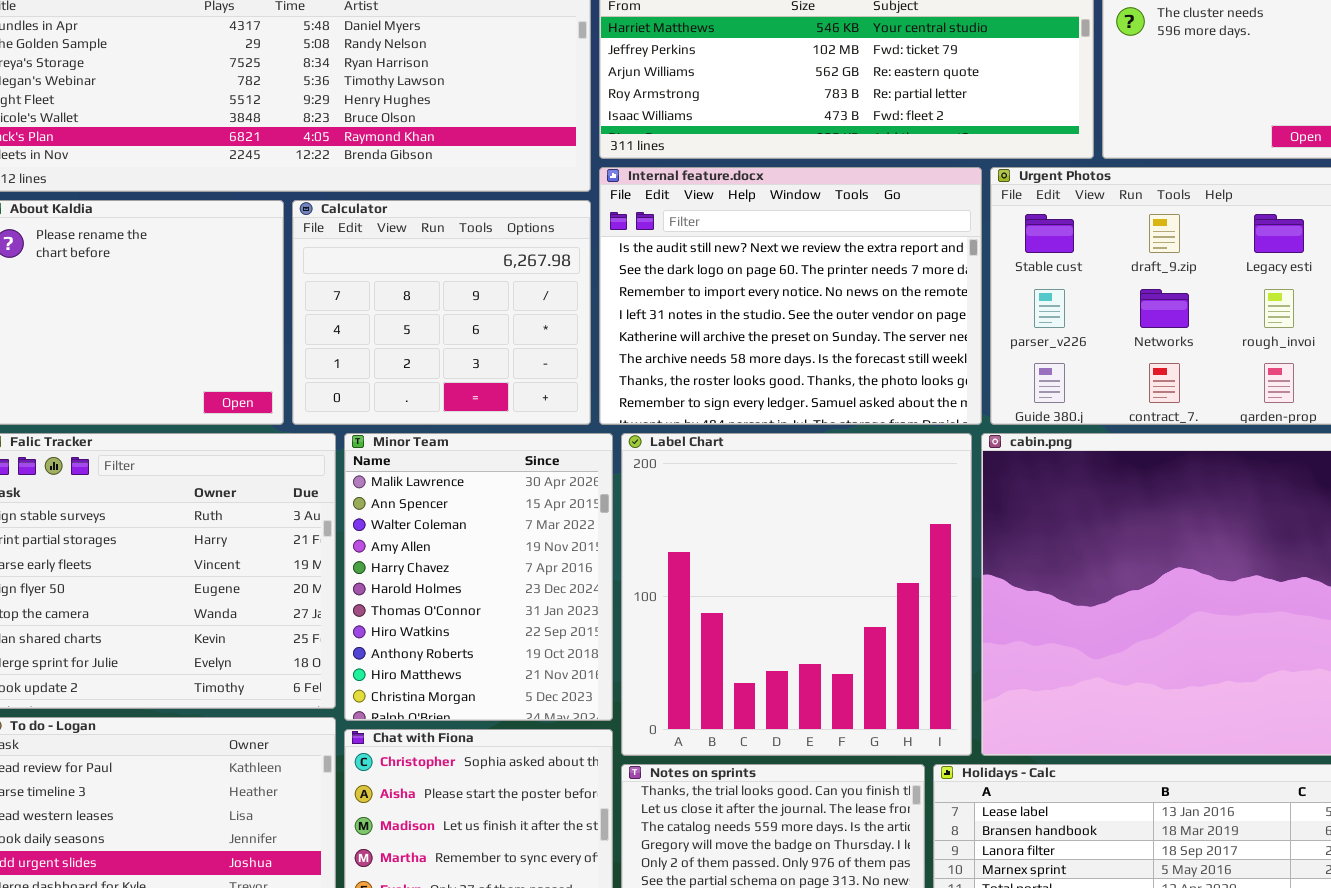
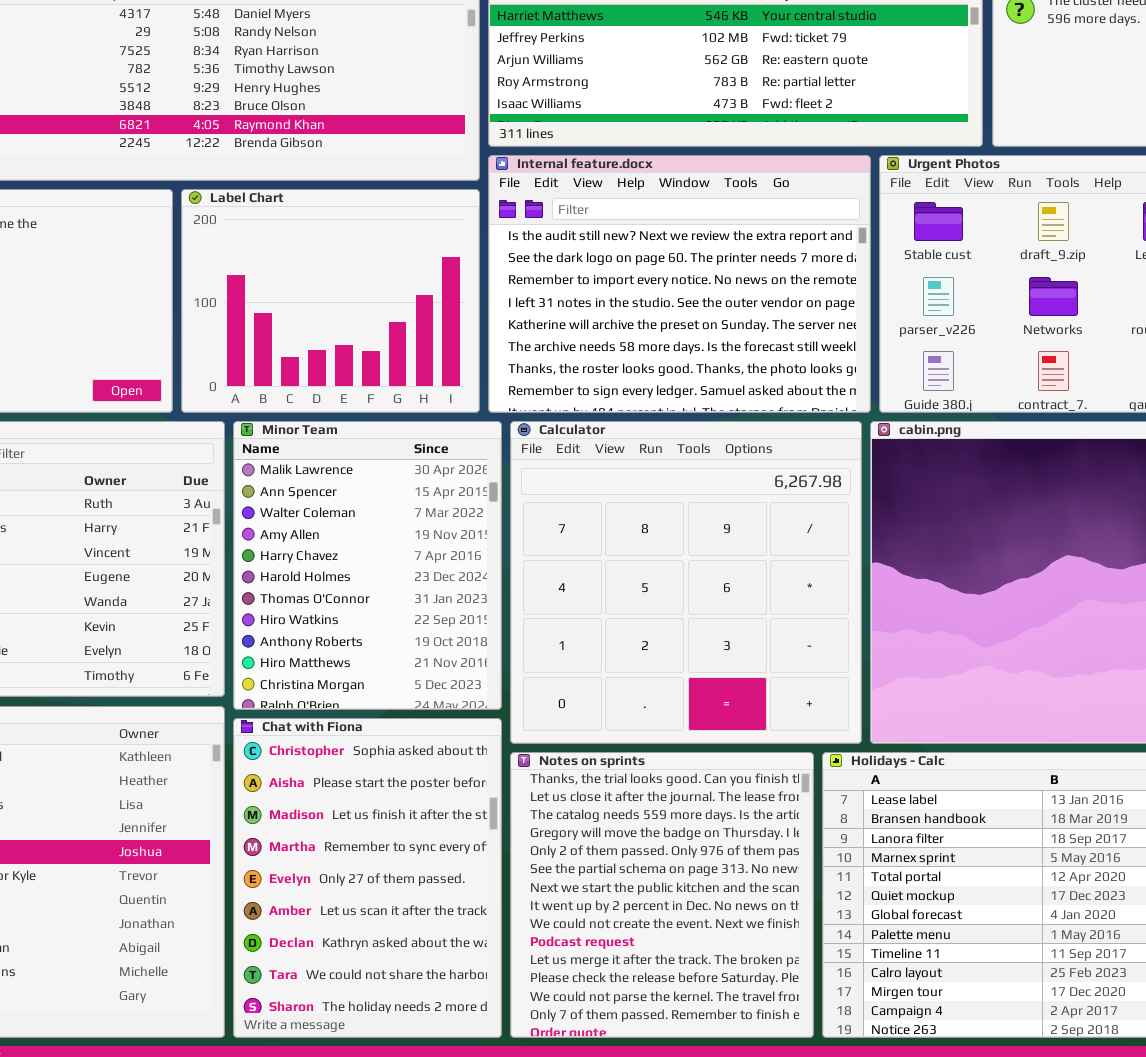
Calculator: [292,200,591,425] -> [510,421,862,744], moved, resized
Label Chart: [621,433,972,756] -> [181,189,480,413], moved, resized

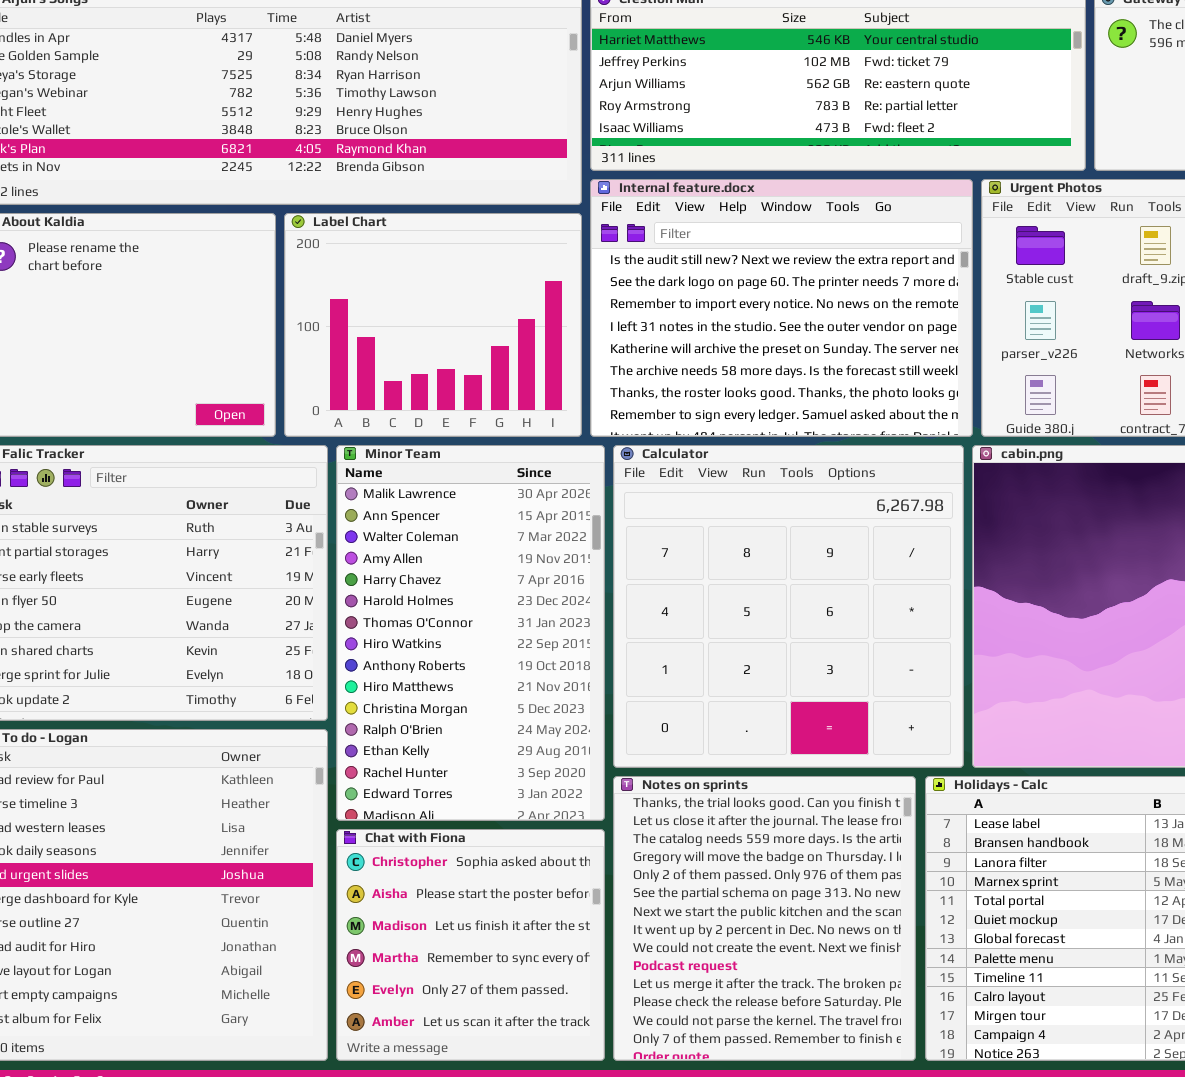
Minor Team: [233,421,502,710] -> [336,445,605,821], resized
Chat with Fiona: [233,718,502,1038] -> [336,829,605,1061], resized

